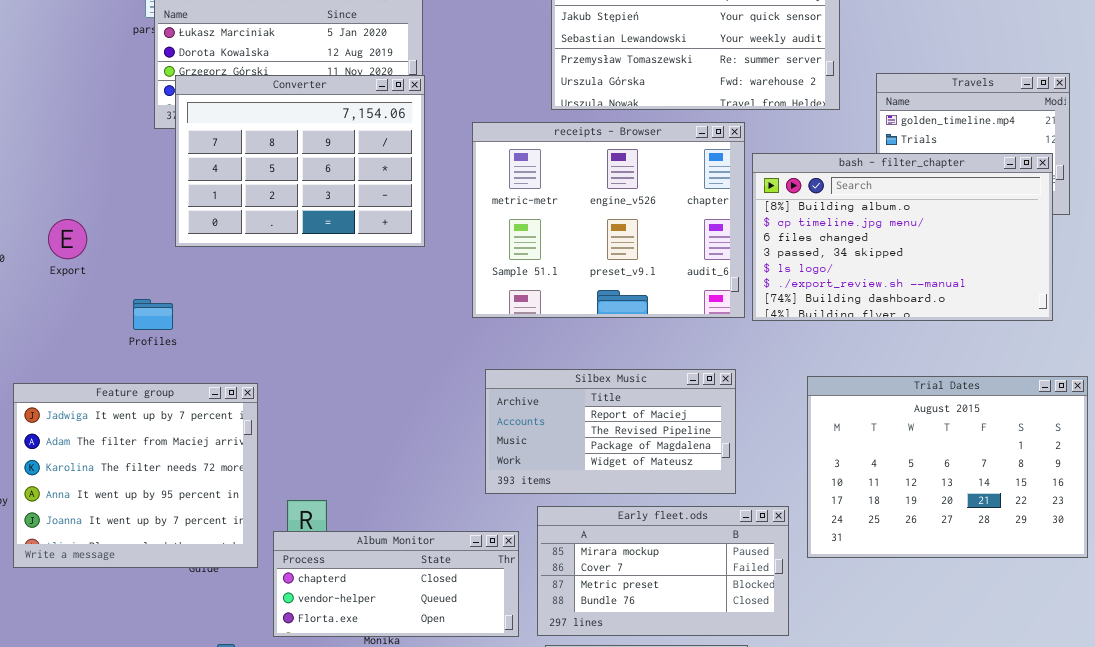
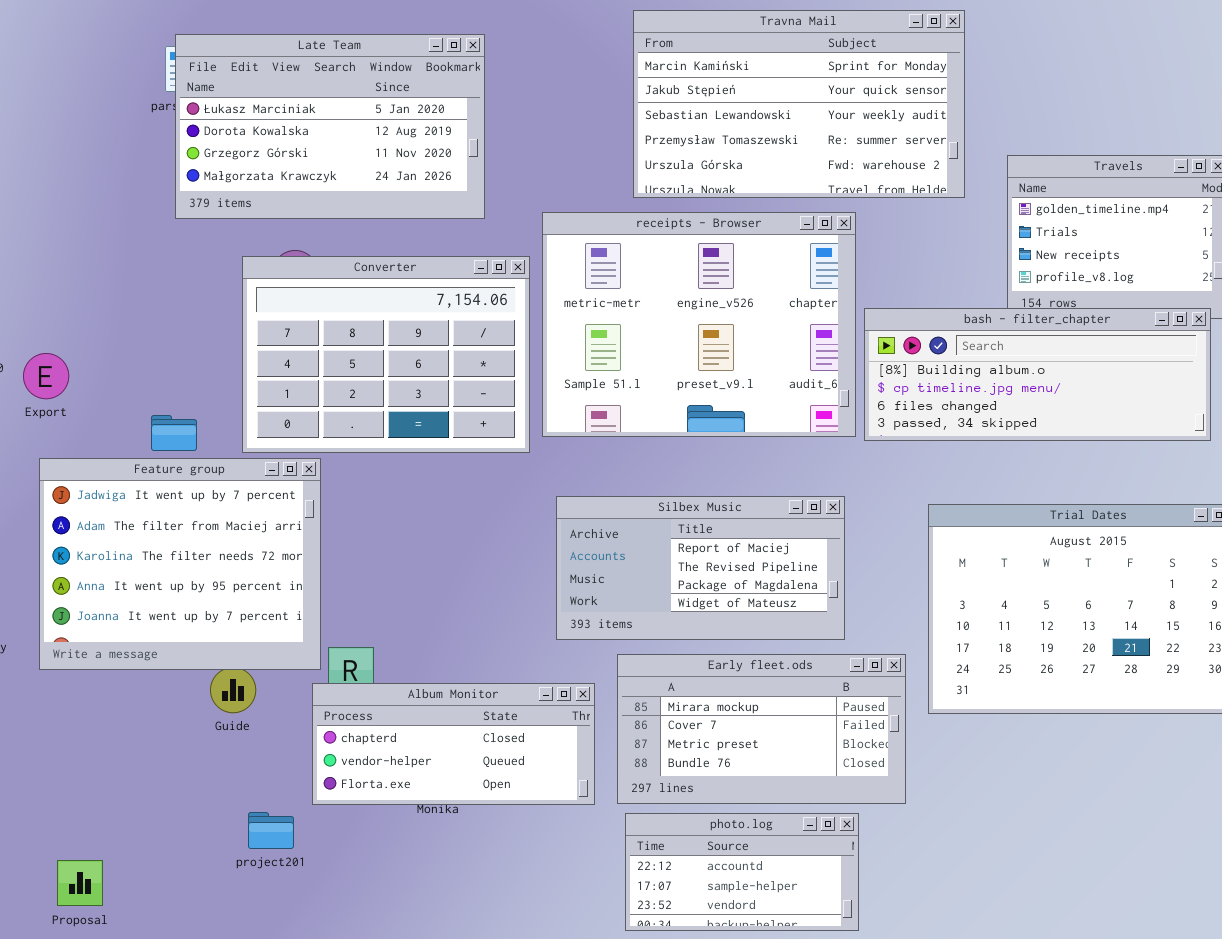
Converter: [175,75,425,247] -> [242,256,530,453], moved
bash - filter_chapter: [752,153,1053,321] -> [864,308,1211,441], resized
Export: [48,219,87,259] -> [23,353,69,399], moved
Feature group: [13,383,258,568] -> [39,458,321,670], moved

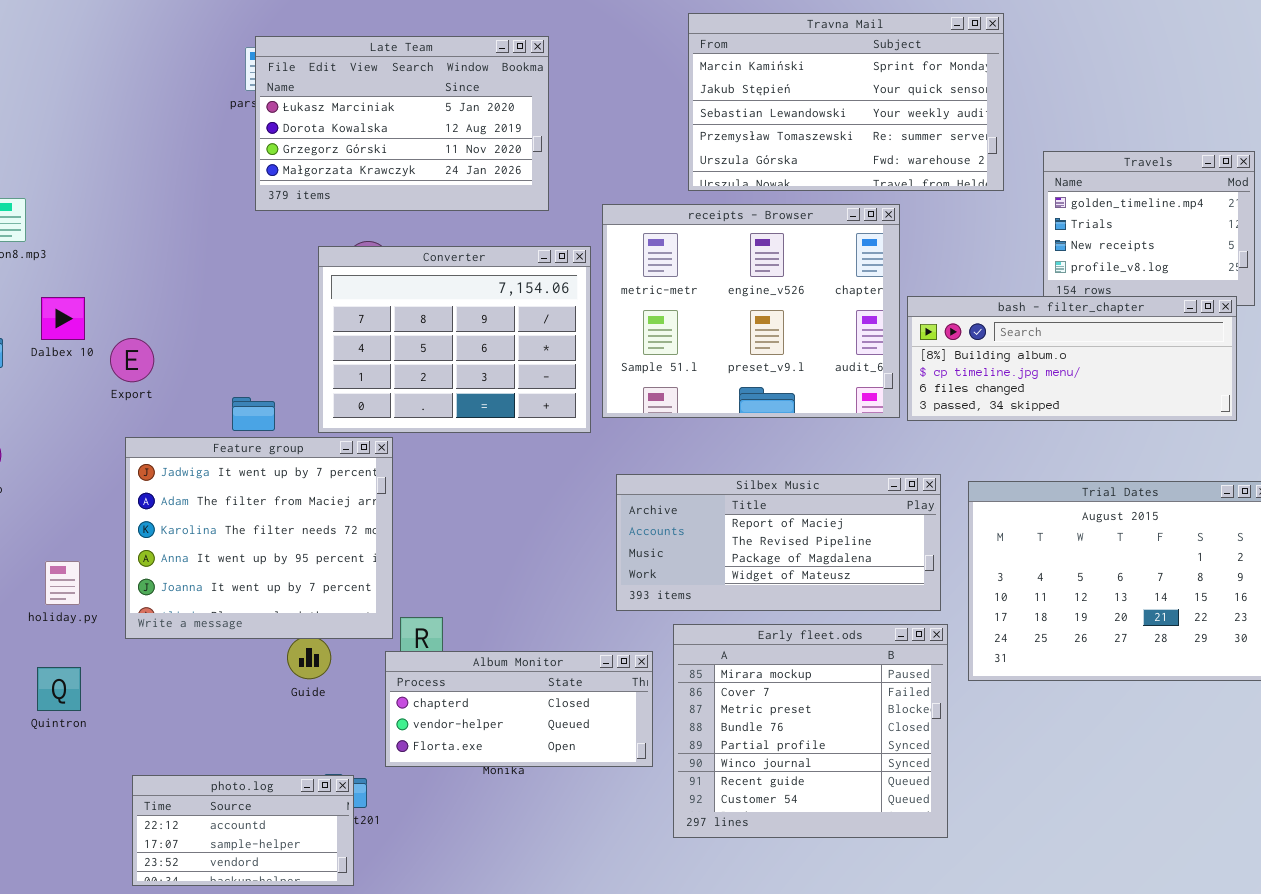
Silbex Music: [556,496,845,640] -> [616,474,941,611], resized
Early fleet.ods: [617,654,906,804] -> [673,624,948,838], resized
photo.log: [625,813,859,931] -> [132,775,354,886], moved

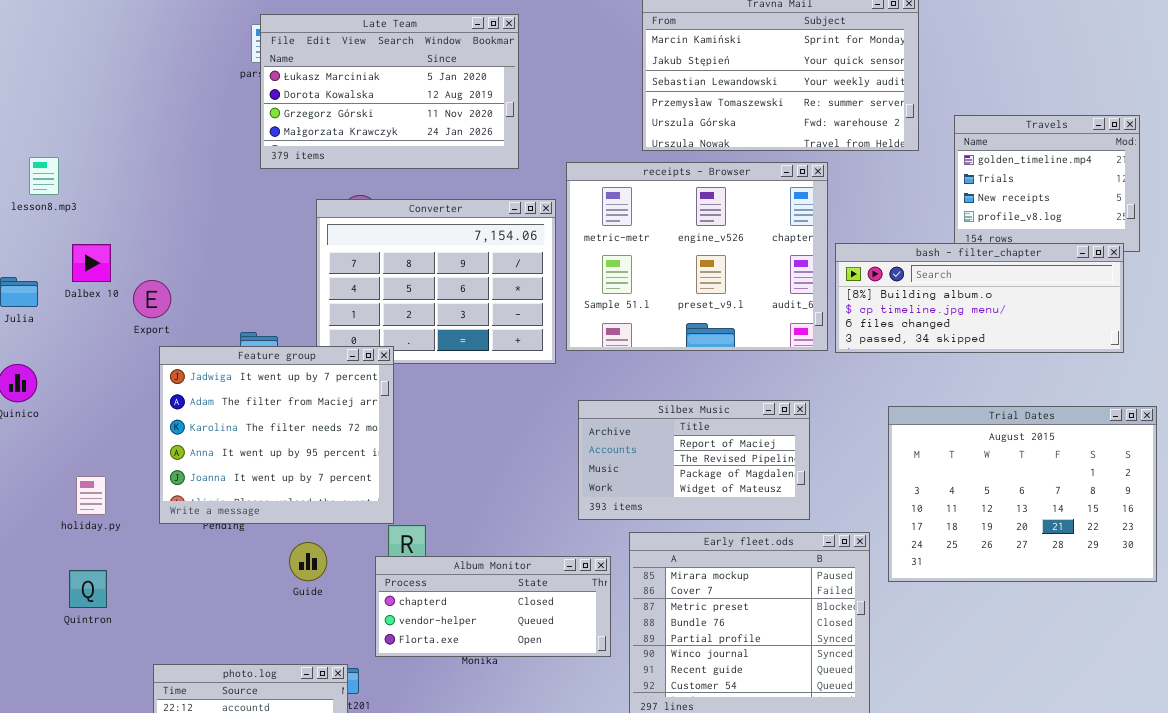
Feature group: [125,437,393,639] -> [159,346,394,524], moved
Silbex Music: [616,474,941,611] -> [578,400,810,520], resized

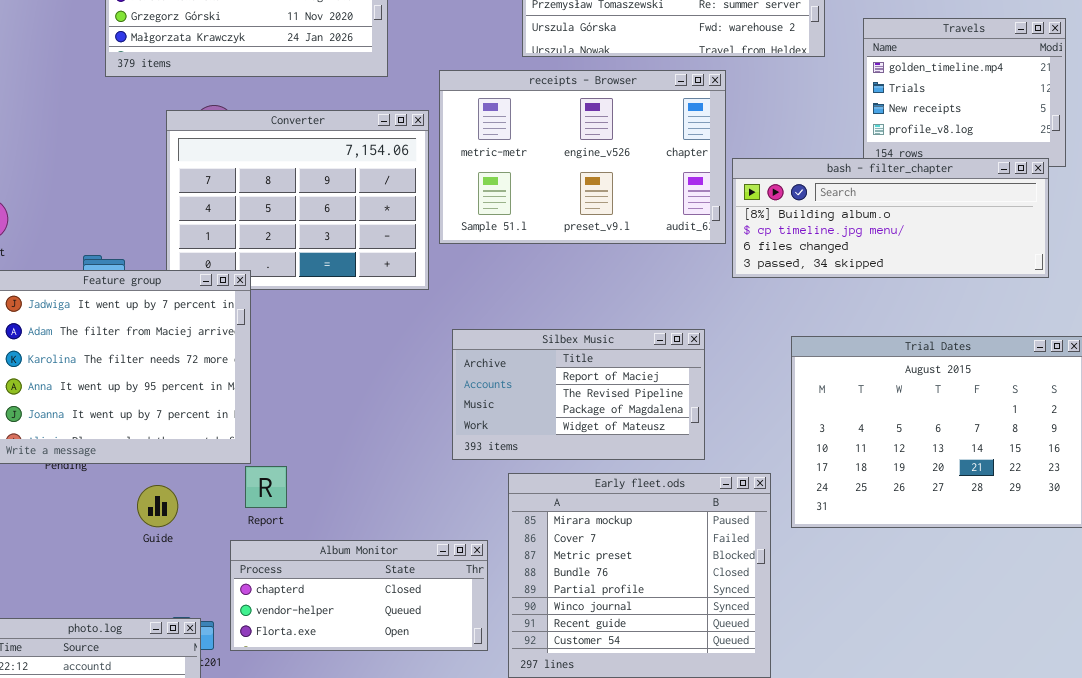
receipts - Browser: [566,162,828,351] -> [439,70,726,244], resized
Album Monitor: [375,556,611,657] -> [230,540,488,651], moved

